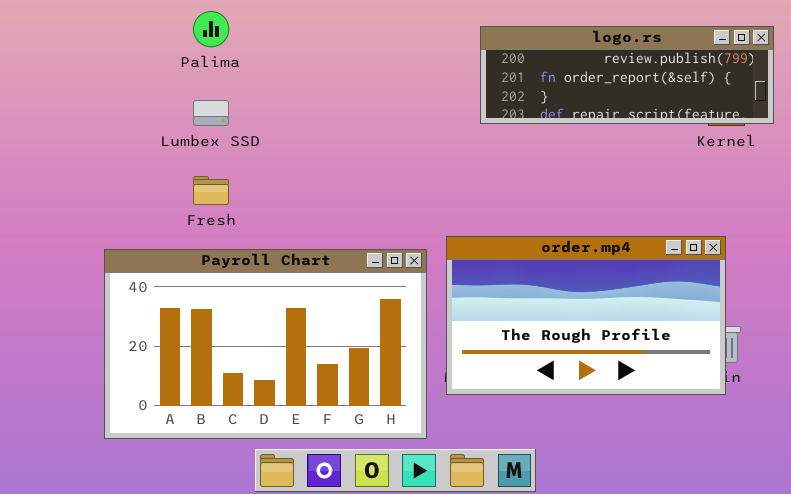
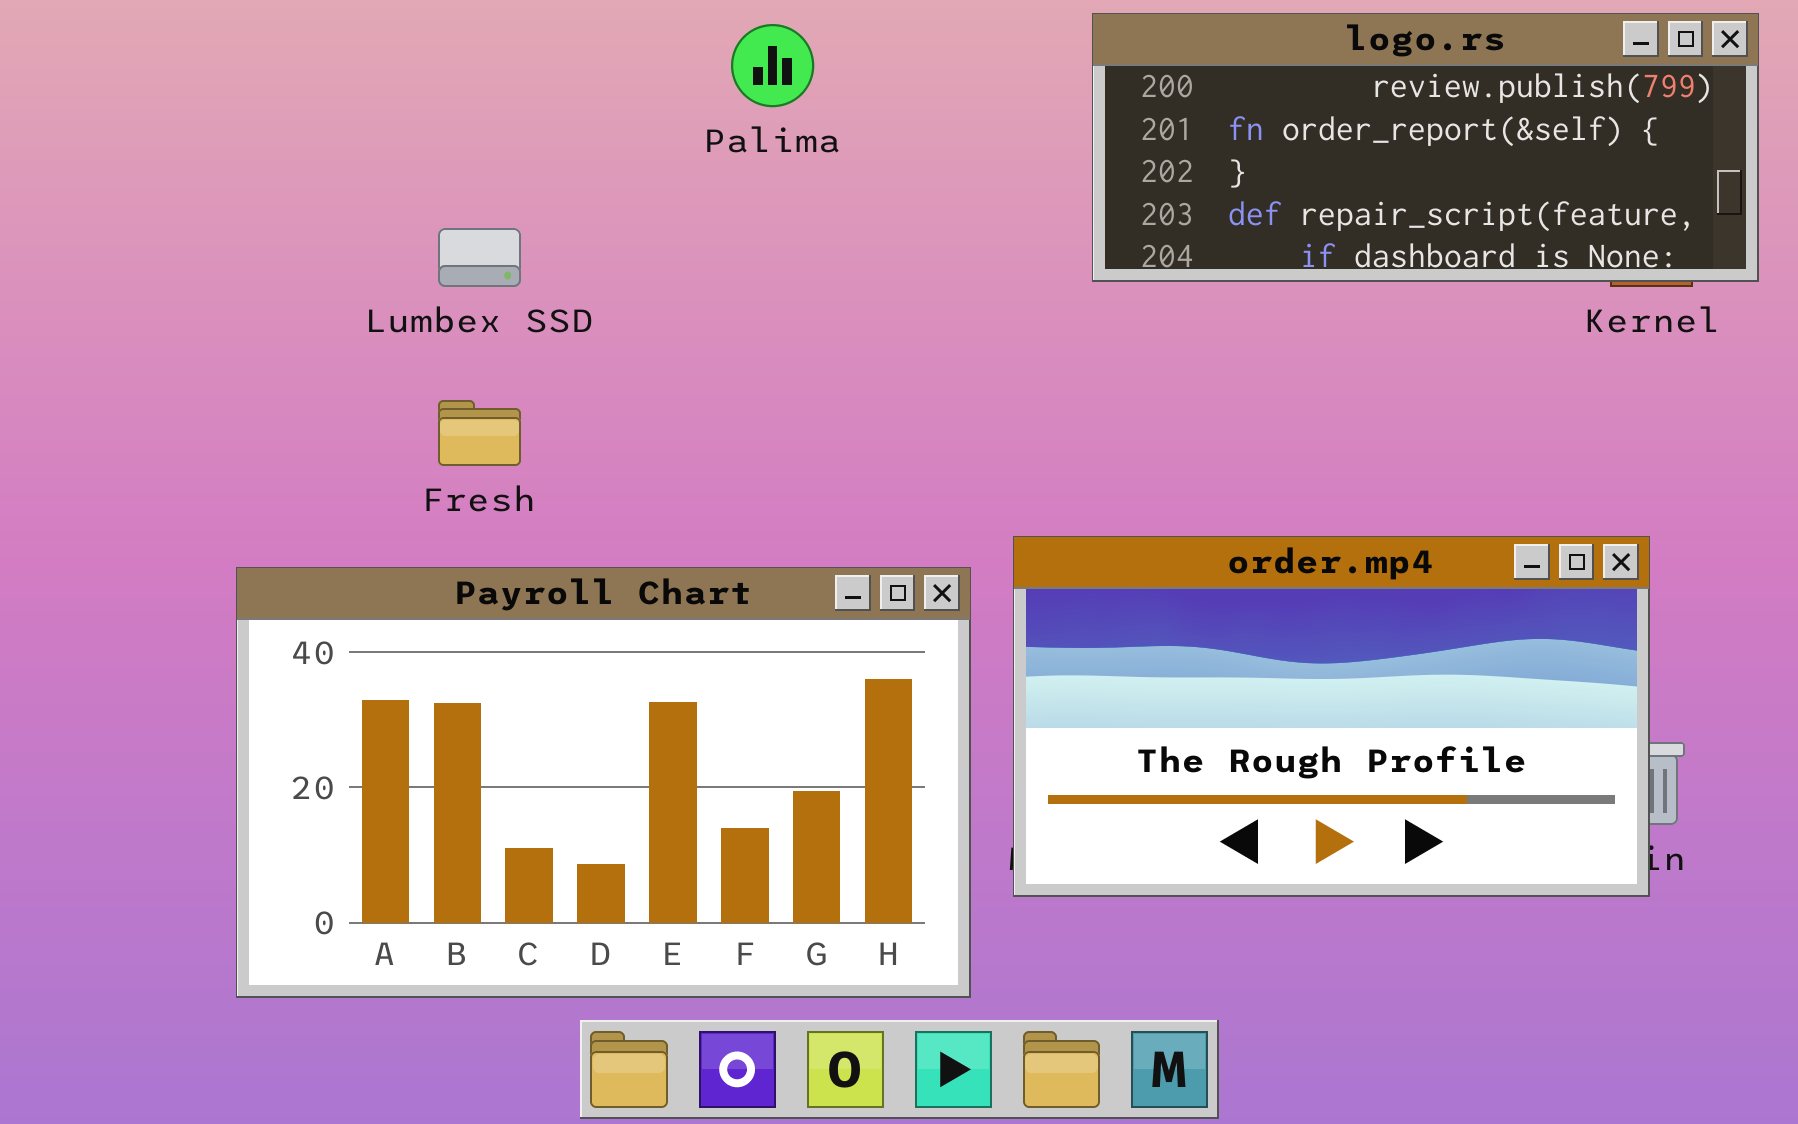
Palima: [193,11,229,47] -> [731,24,814,107], moved
logo.rs: [480,26,774,124] -> [1092,13,1759,282], resized

